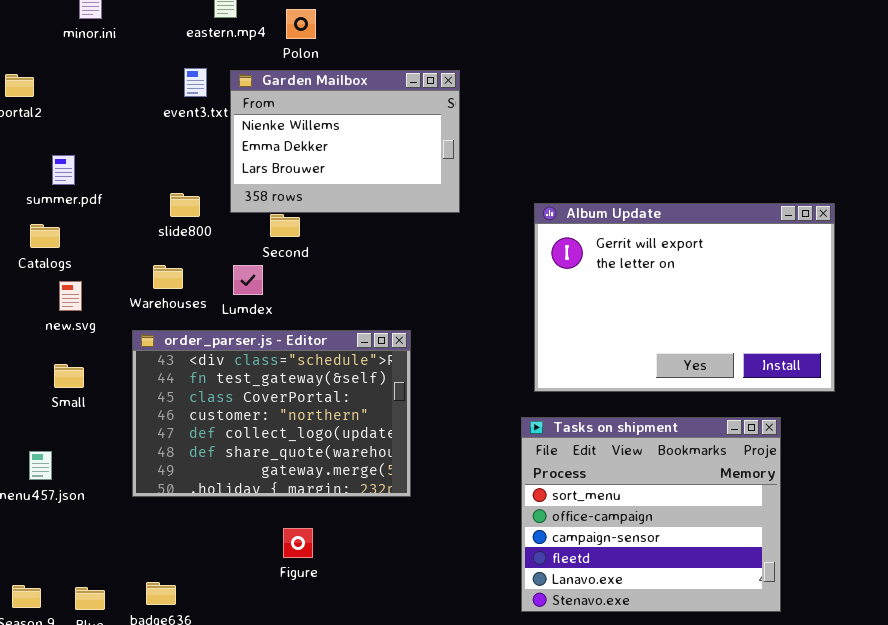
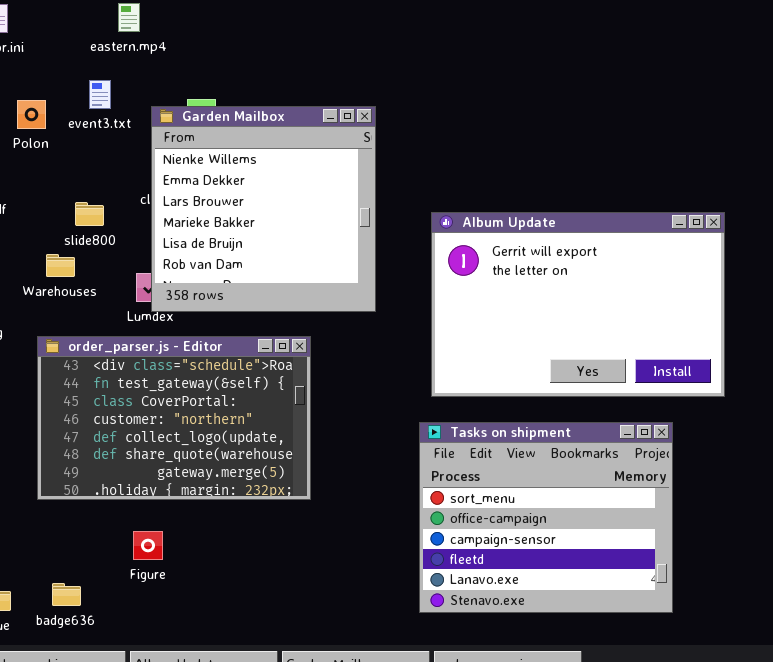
Polon: [286,9,316,39] -> [17,100,46,129], moved
Garden Mailbox: [230,70,460,213] -> [151,106,376,312], moved, resized
Warehouses: [153,265,183,289] -> [46,254,75,277], moved
Figure: [283,528,313,558] -> [133,531,163,560], moved

